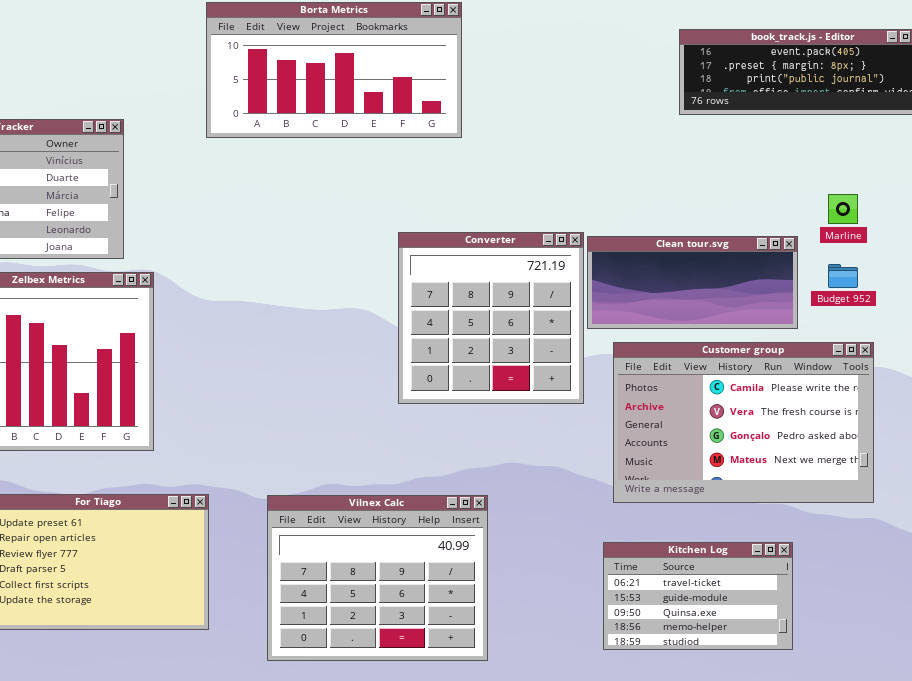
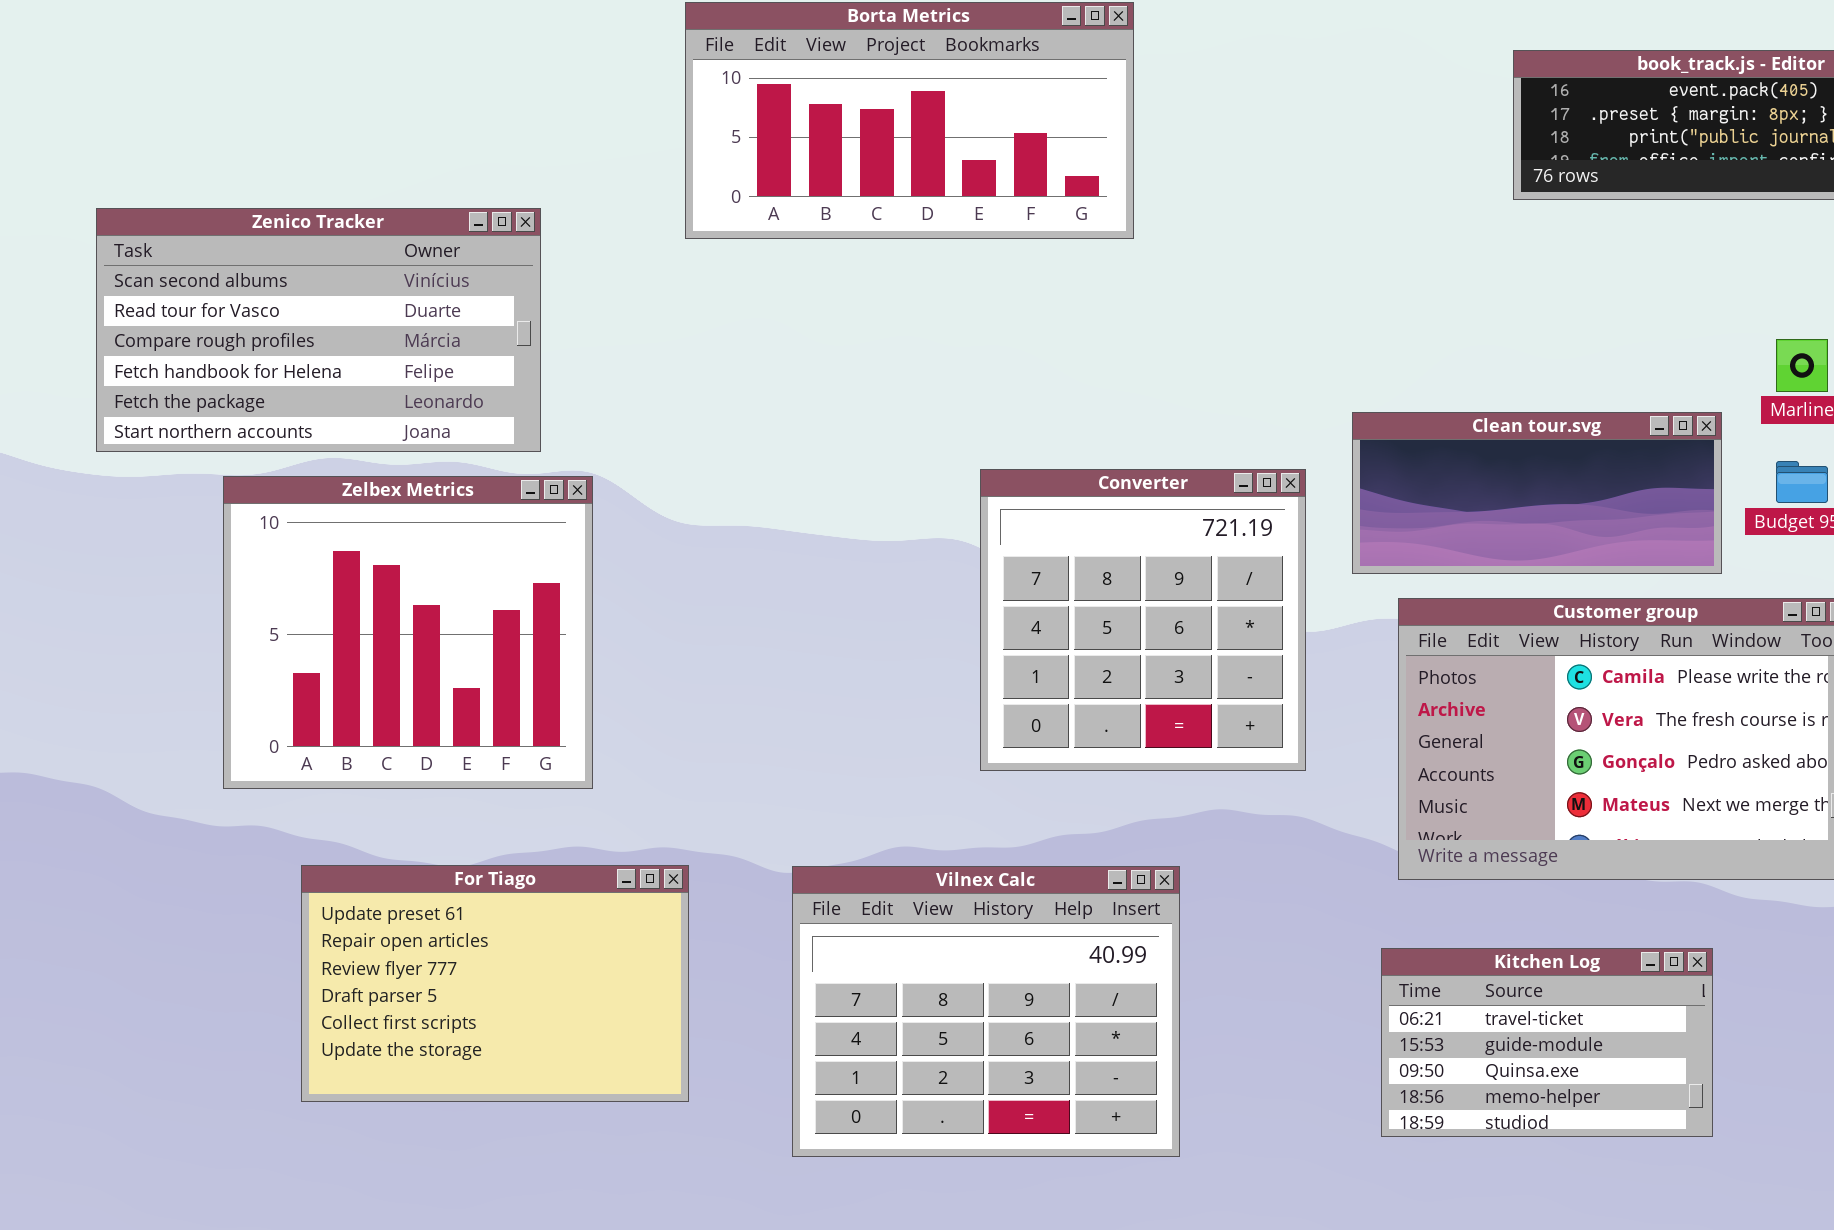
Converter: [398,232,584,404] -> [980,469,1306,771], moved

